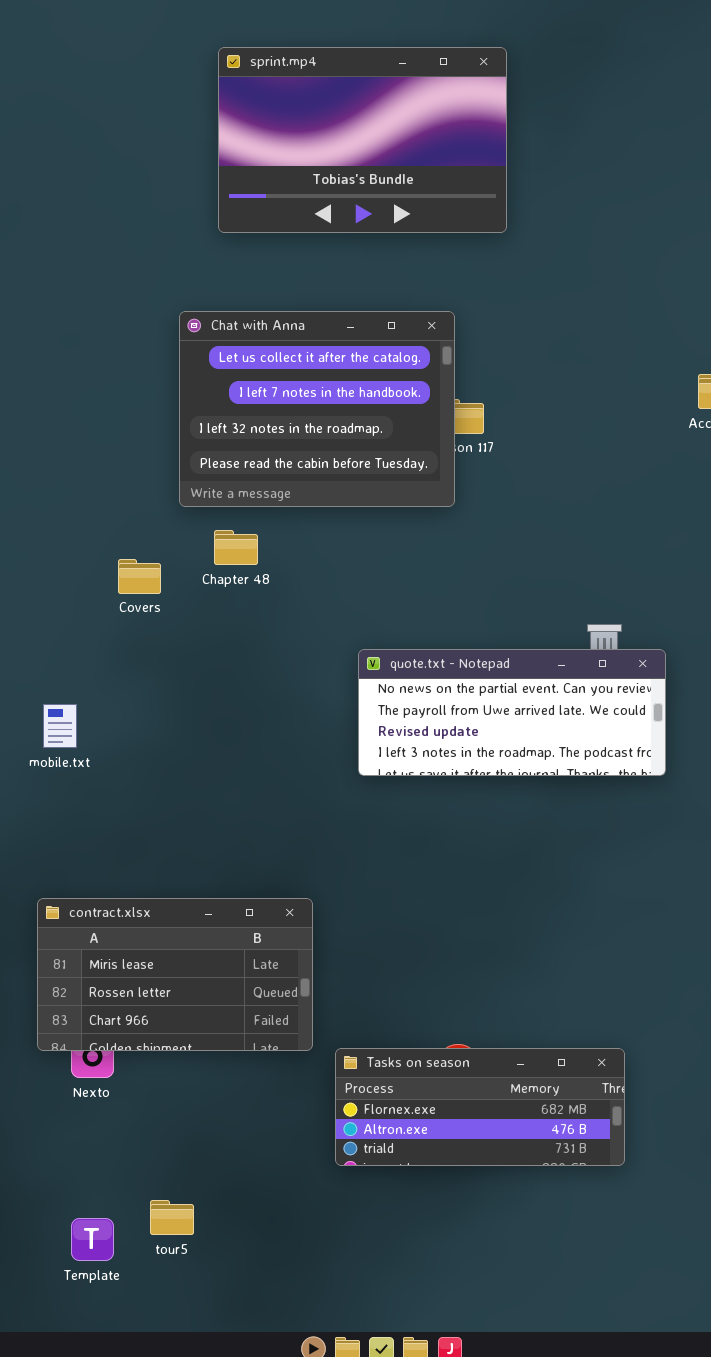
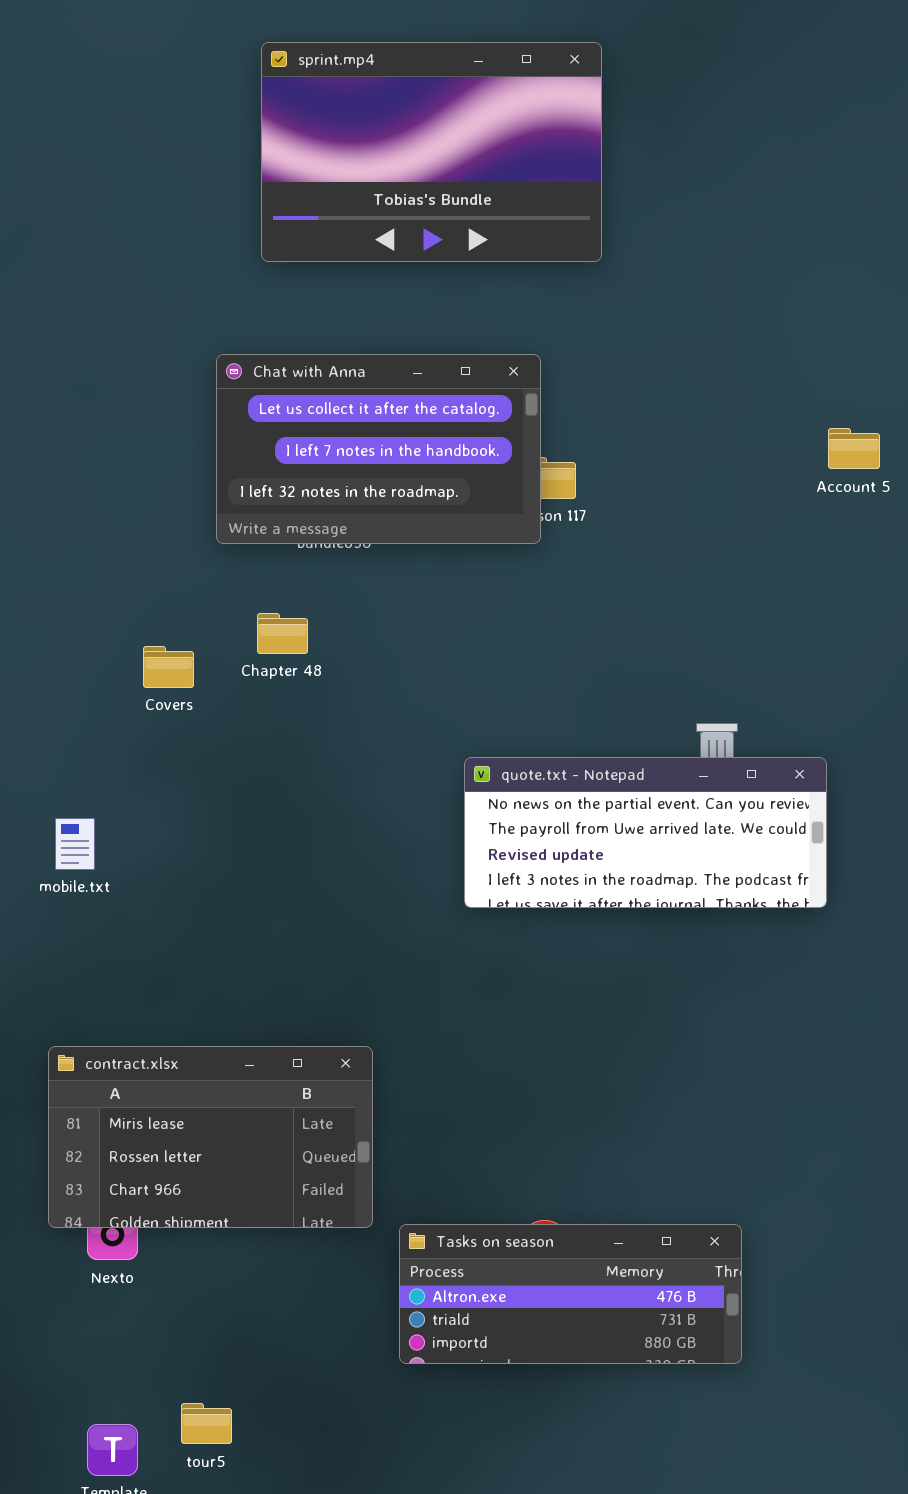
Chat with Anna: [179,311,455,507] -> [216,354,541,544], resized
quote.txt - Notepad: [358,649,666,776] -> [464,757,827,908], moved
Tasks on season: [335,1048,625,1166] -> [399,1224,742,1364], scrolled down 1 row

